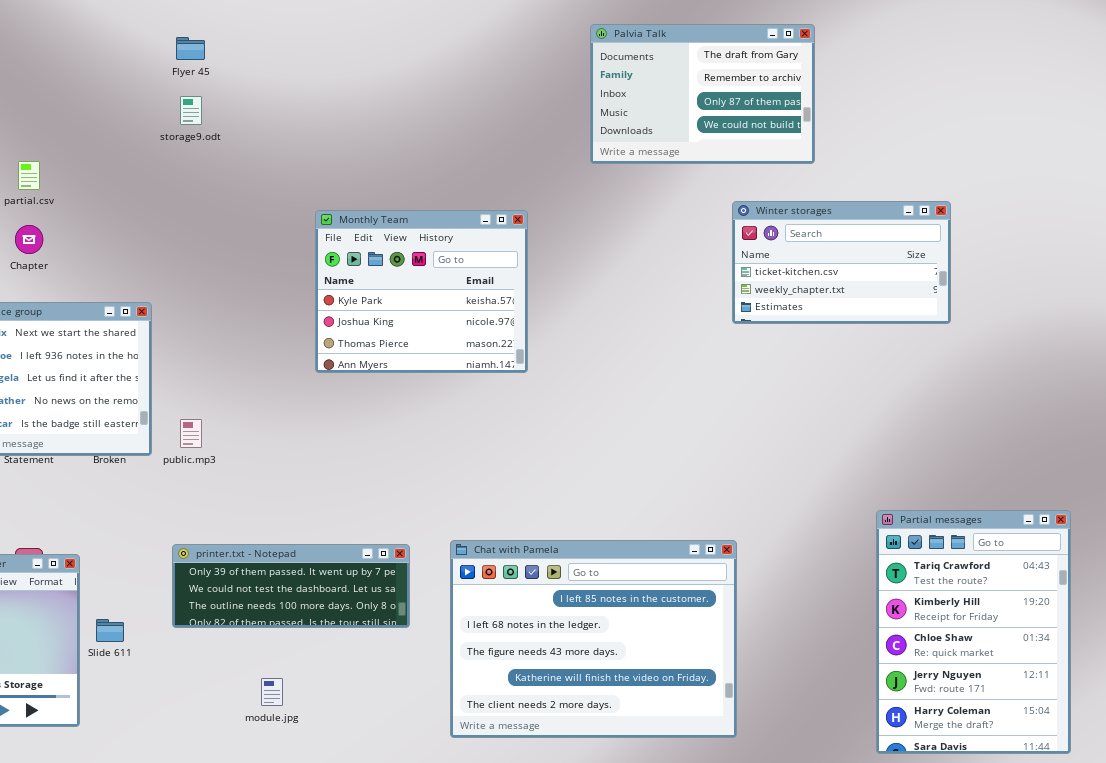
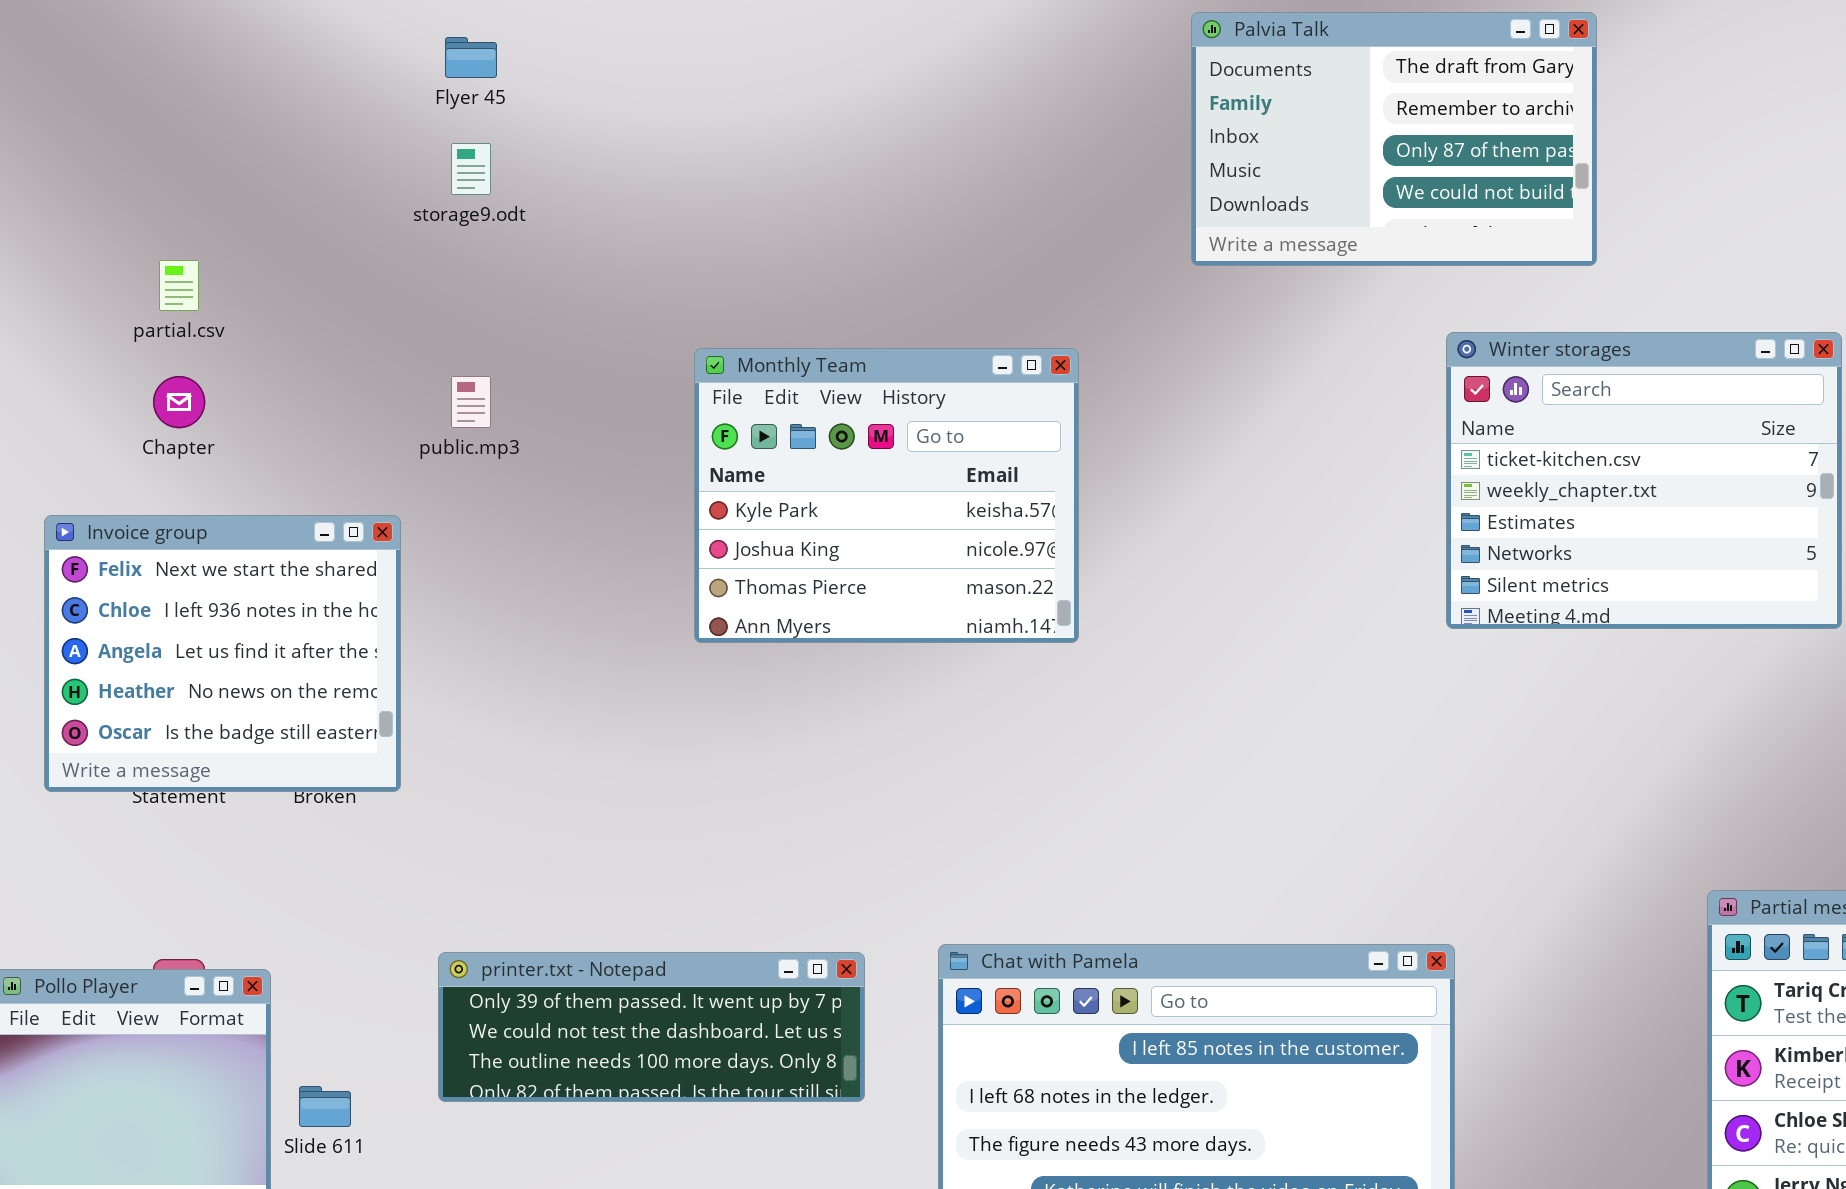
Winter storages: [732,201,951,324] -> [1446,332,1842,629], resized
public.mp3: [180,419,202,448] -> [451,376,491,428], moved

